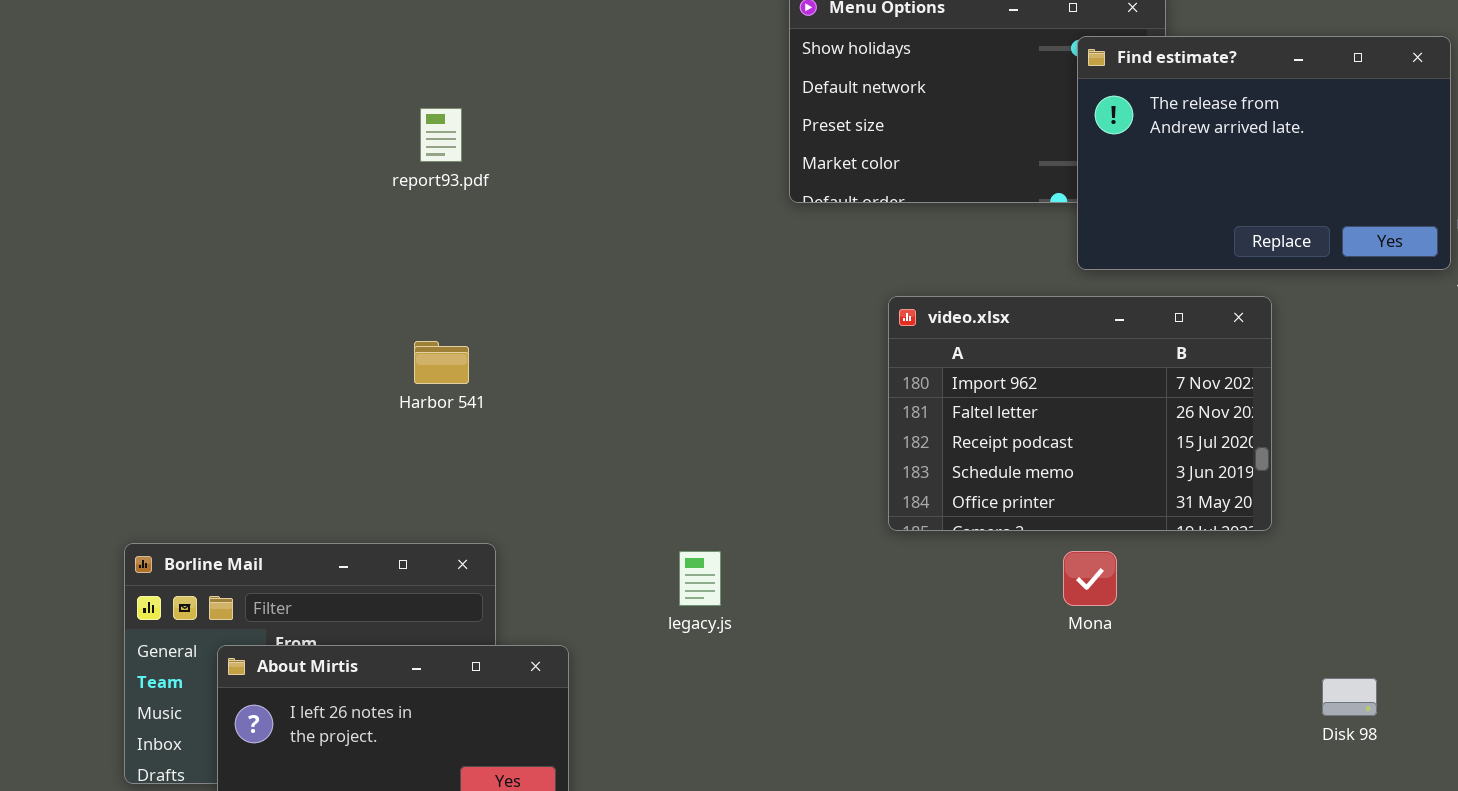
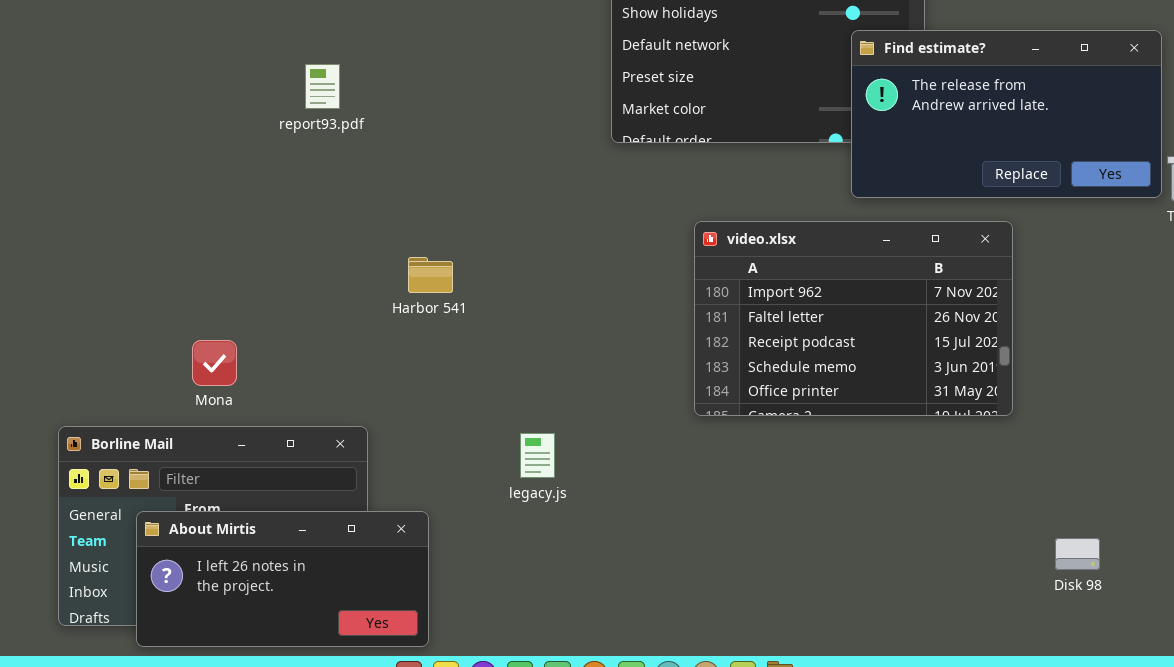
Find estimate?: [1077,36,1451,270] -> [851,30,1162,198], resized
Harbor 541: [414,341,469,384] -> [408,257,453,293], moved
Mona: [1063,551,1117,606] -> [192,340,237,386], moved

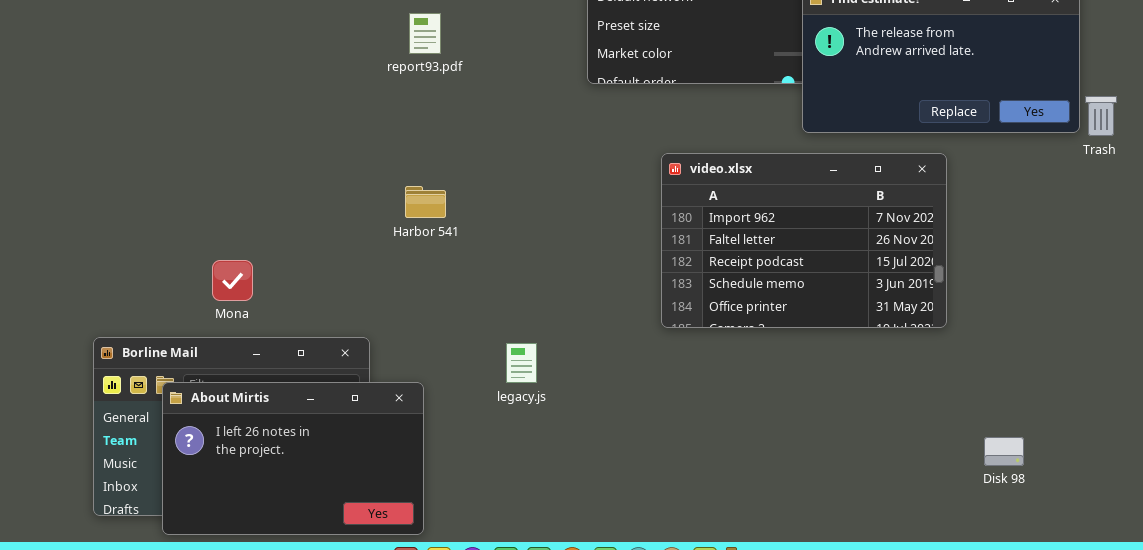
report93.pdf: [305,64,340,109] -> [409,13,441,54], moved
About Mirtis: [136,511,429,647] -> [162,382,424,535], resized

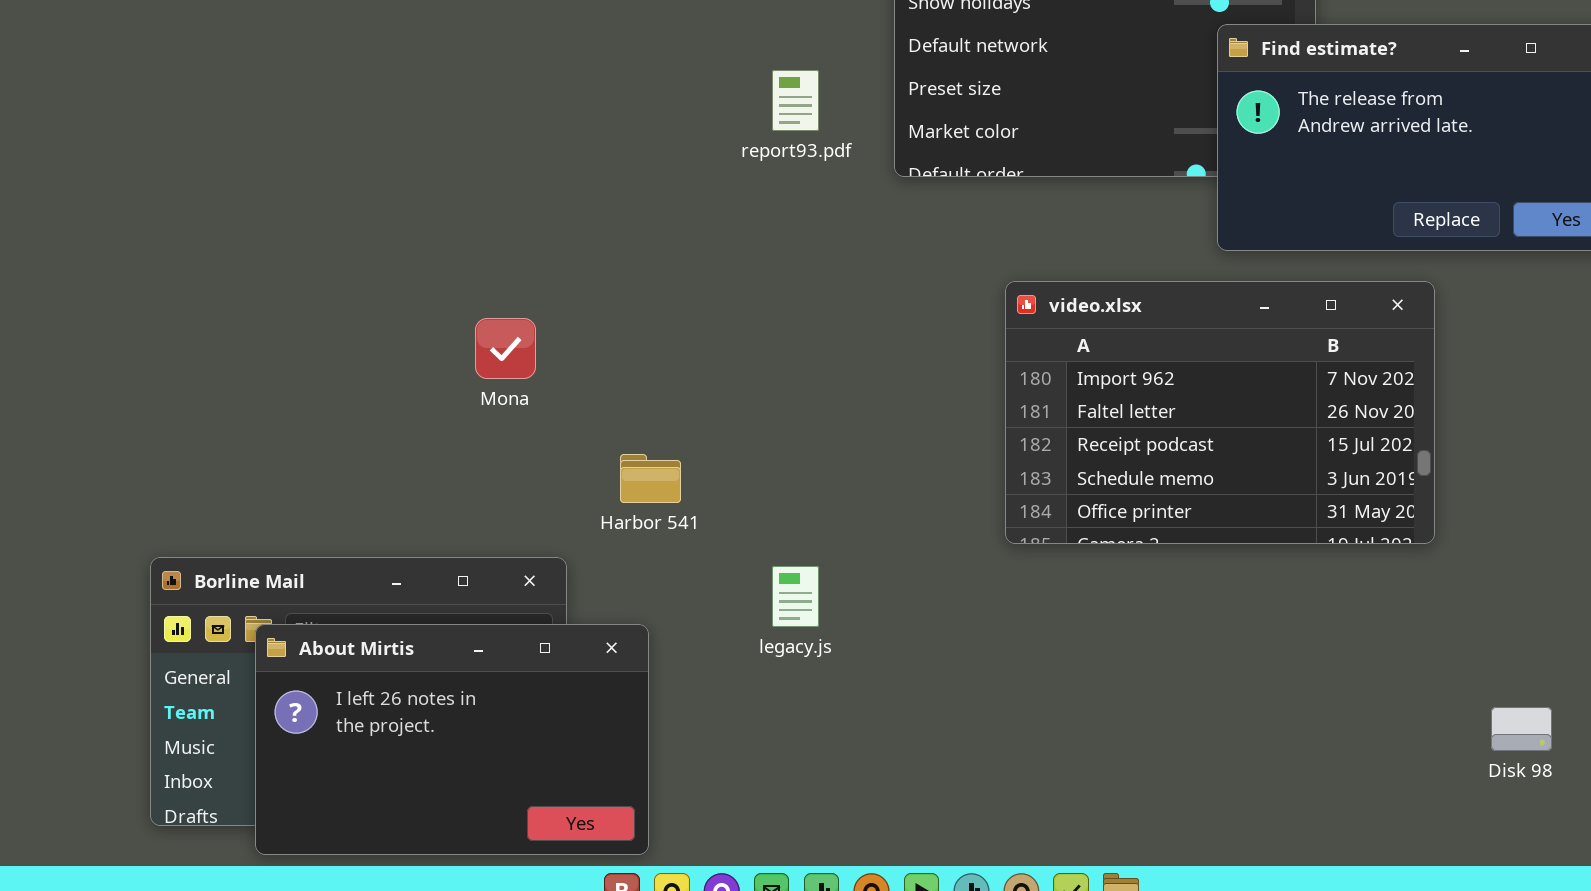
report93.pdf: [409,13,441,54] -> [772,70,819,131], moved
Harbor 541: [405,186,446,218] -> [620,454,681,503], moved
Mona: [212,260,253,301] -> [475,318,536,379], moved

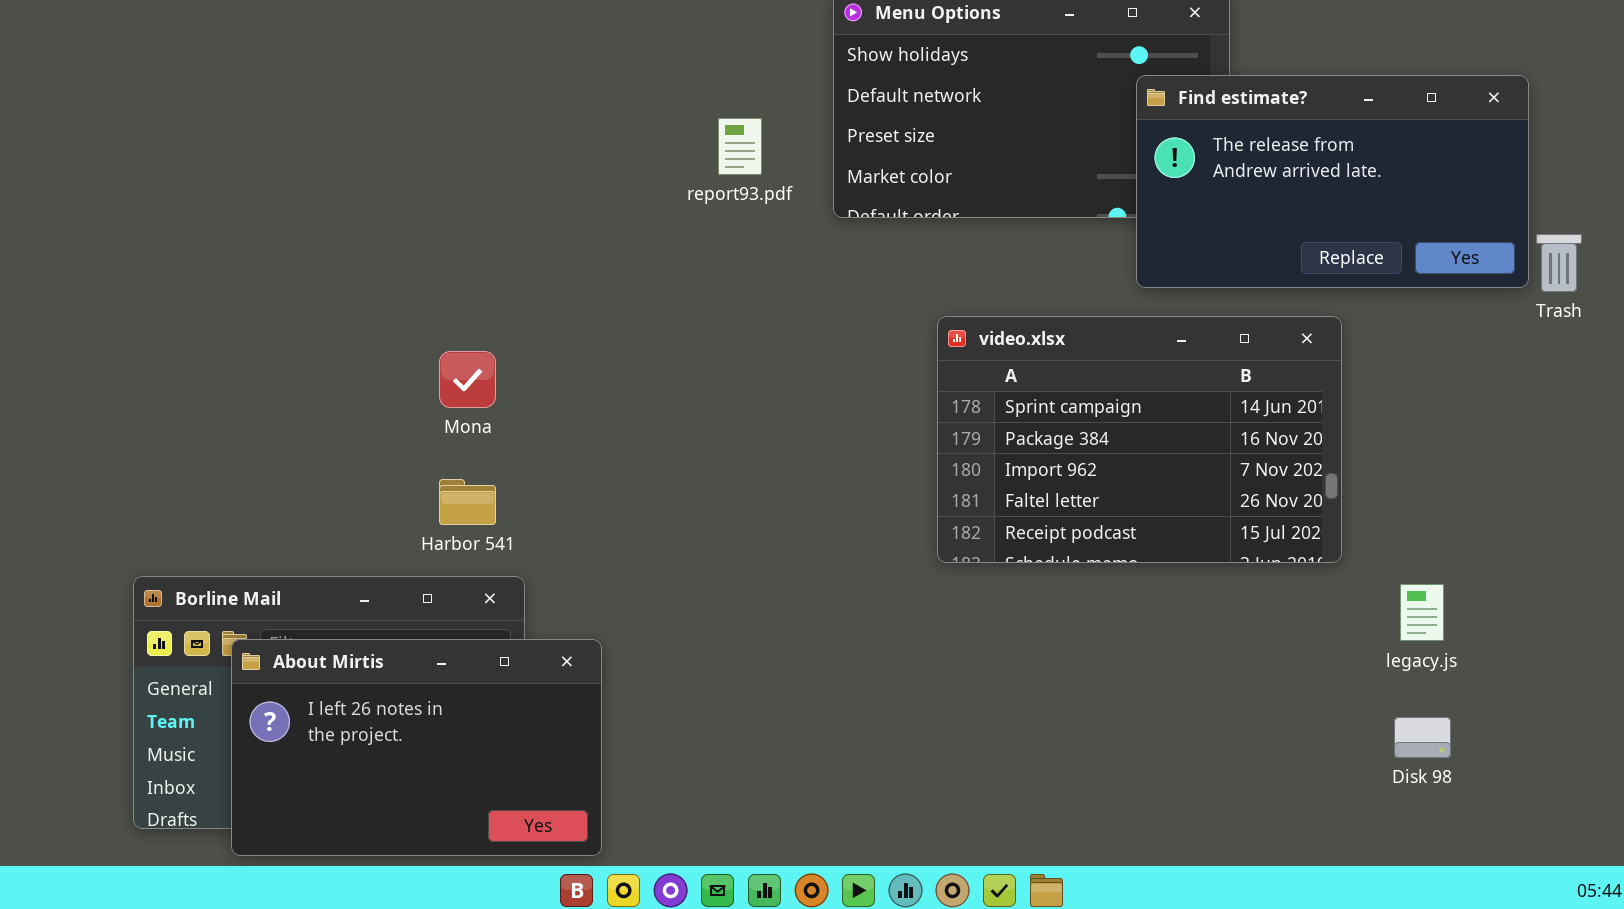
video.xlsx: [1005,281,1435,544] -> [937,316,1342,563], scrolled up 2 rows
Harbor 541: [620,454,681,503] -> [439,479,496,525], moved
legacy.js: [772,566,819,627] -> [1400,584,1444,641], moved

